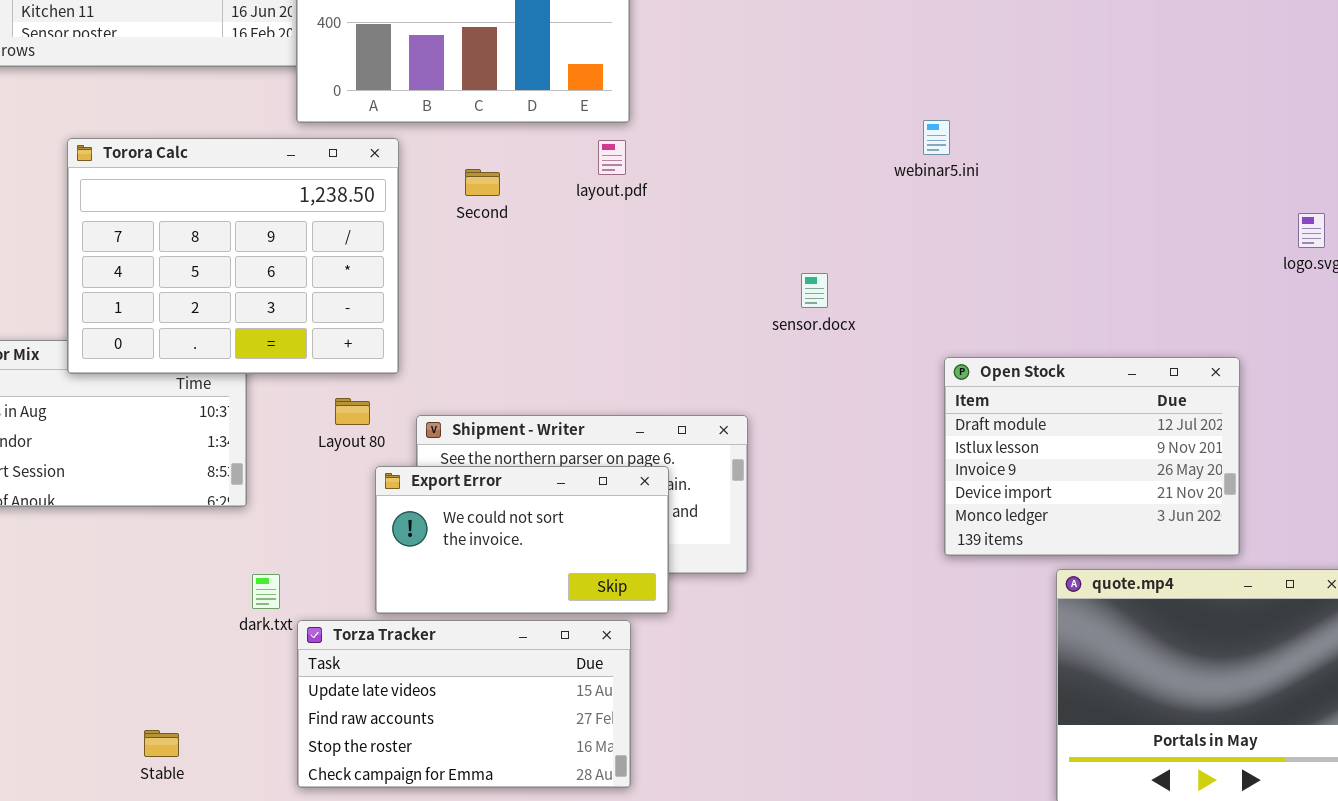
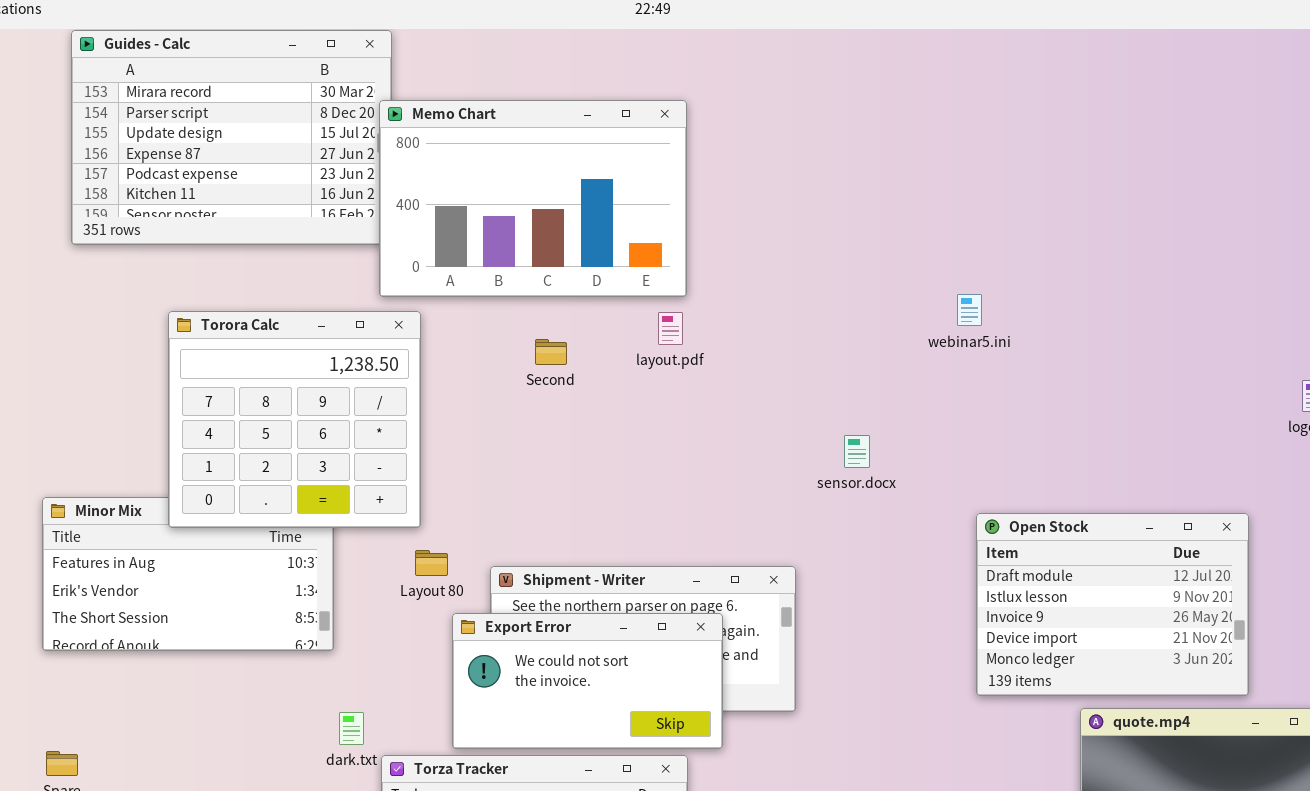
Torora Calc: [67,138,399,374] -> [168,311,421,528], resized

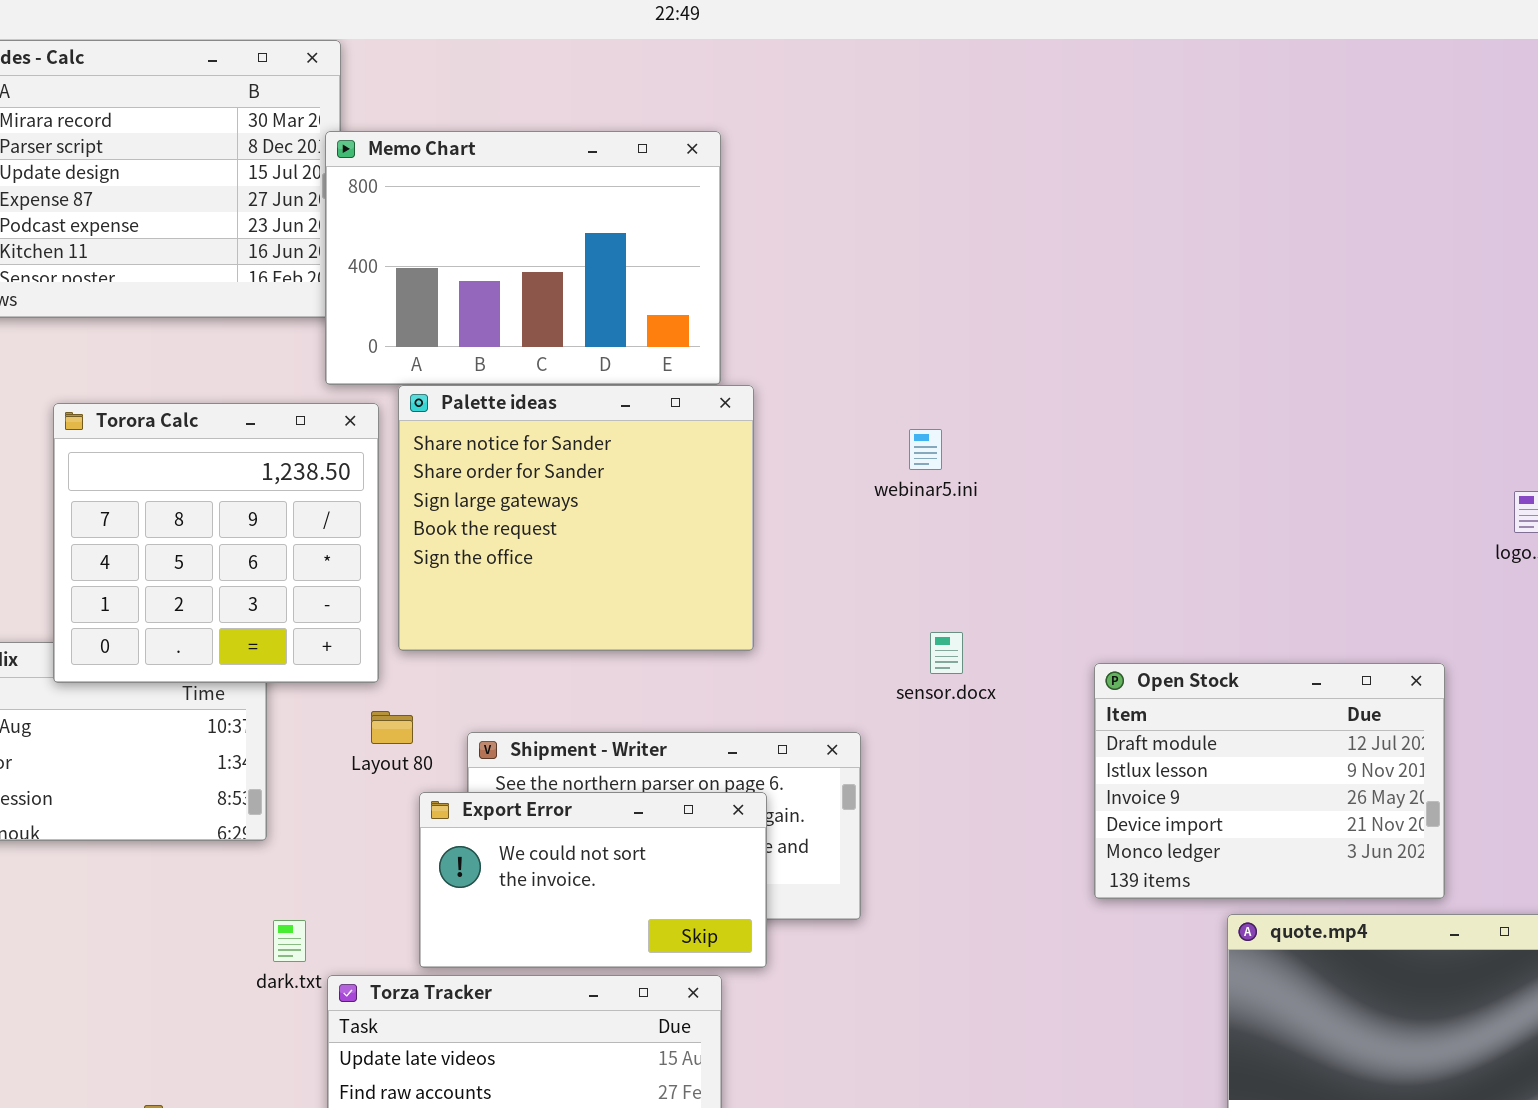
webinar5.ini: [957,294,982,326] -> [909,429,942,470], moved
Palette ideas: none -> [398,385,754,651], opened
sensor.docx: [844,435,870,468] -> [930,632,963,674], moved

